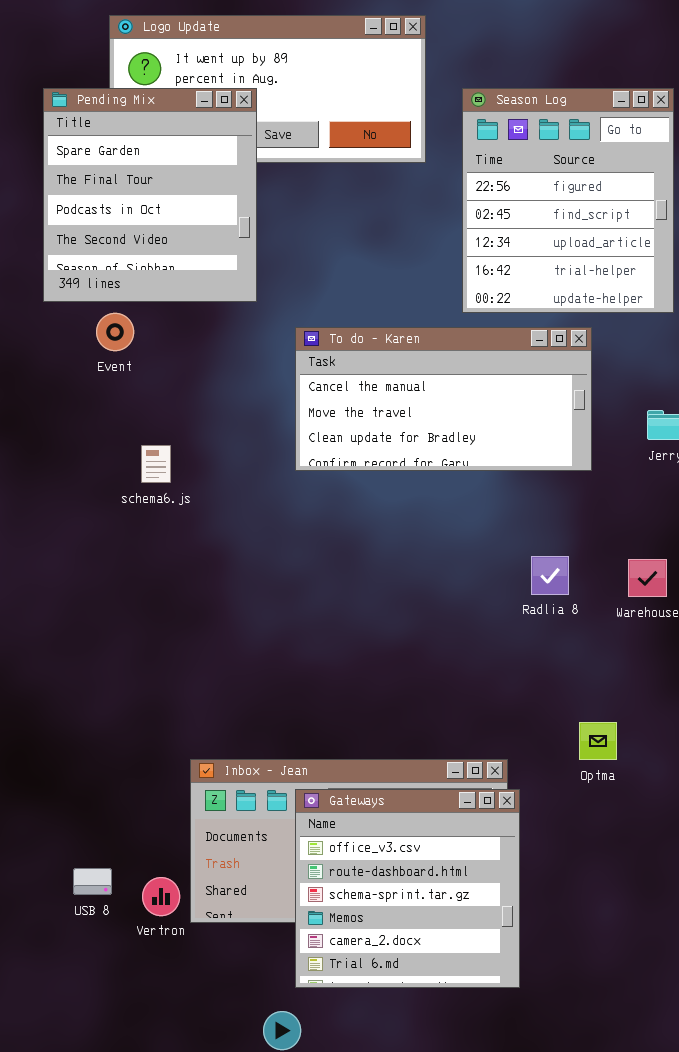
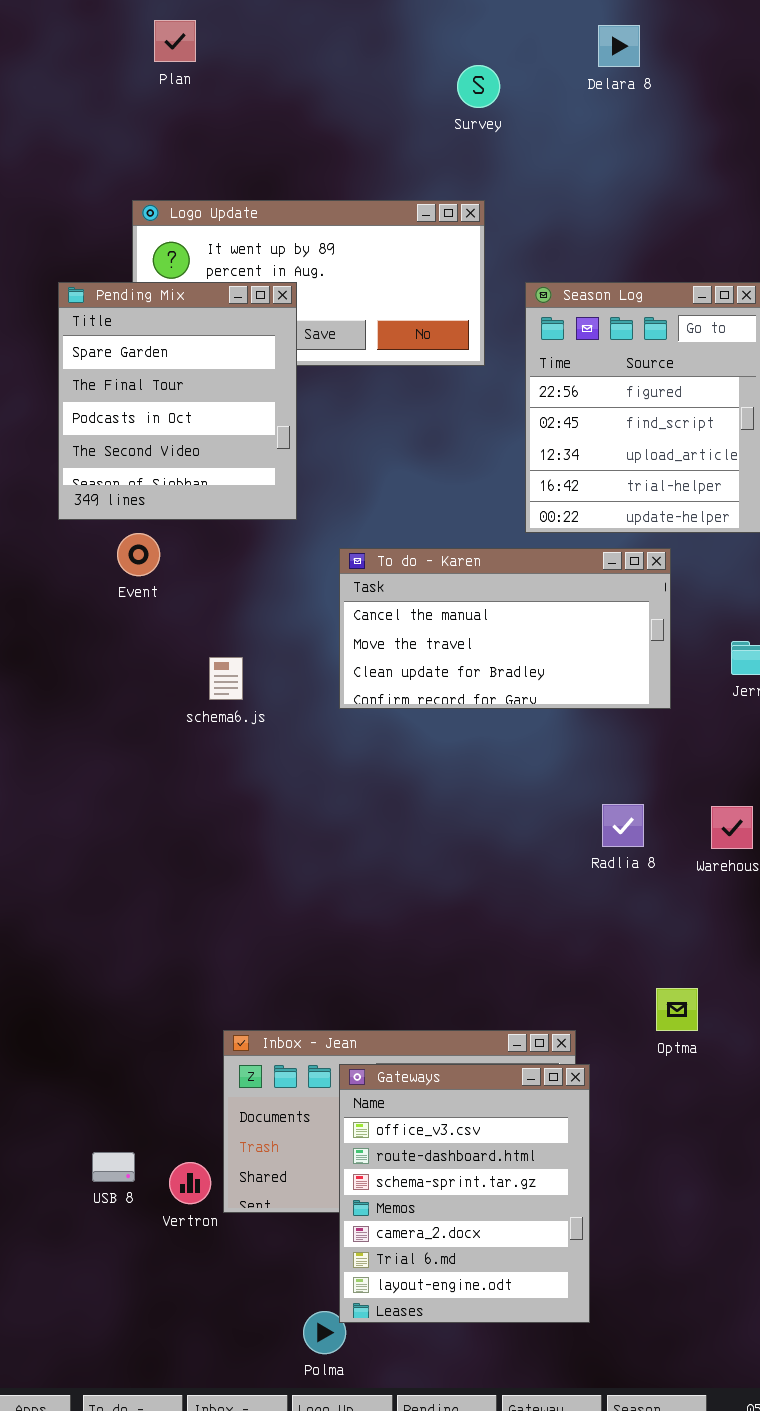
schema6.js: [141,445,171,483] -> [209,657,243,700], moved
Gateways: [295,789,520,988] -> [339,1064,590,1323], resized

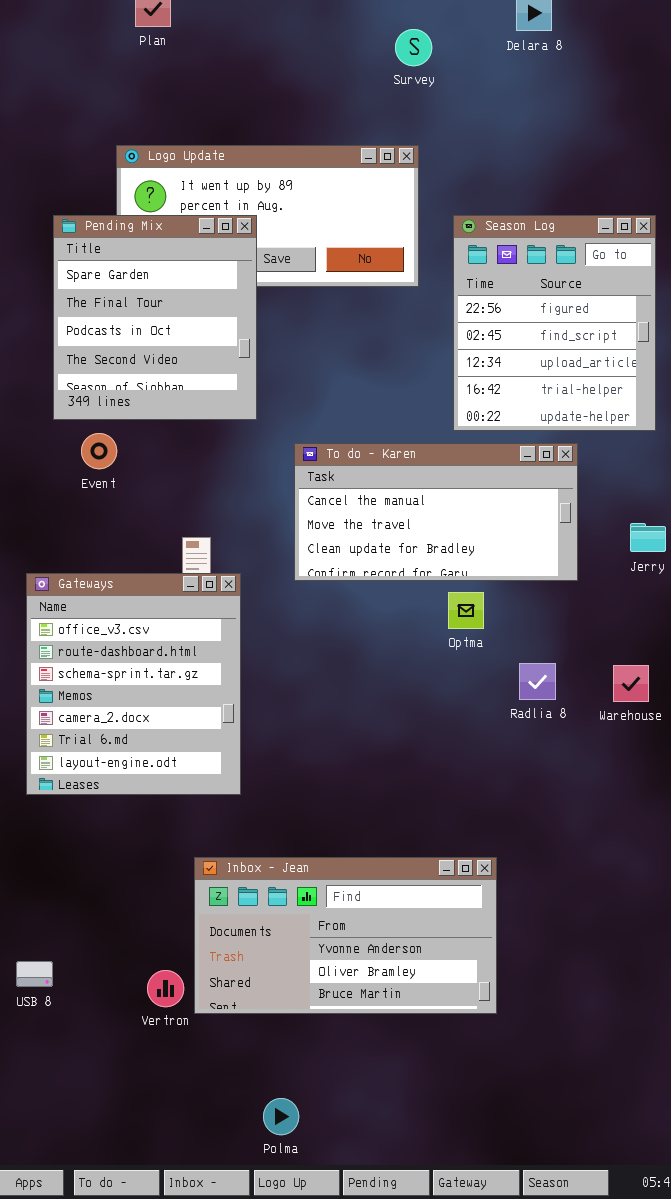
Event: [117,533,160,576] -> [81,433,117,469], moved
Optma: [656,988,698,1031] -> [448,592,484,629], moved
Gateways: [339,1064,590,1323] -> [26,573,241,795], moved
USB 8: [92,1152,135,1182] -> [16,961,53,987], moved

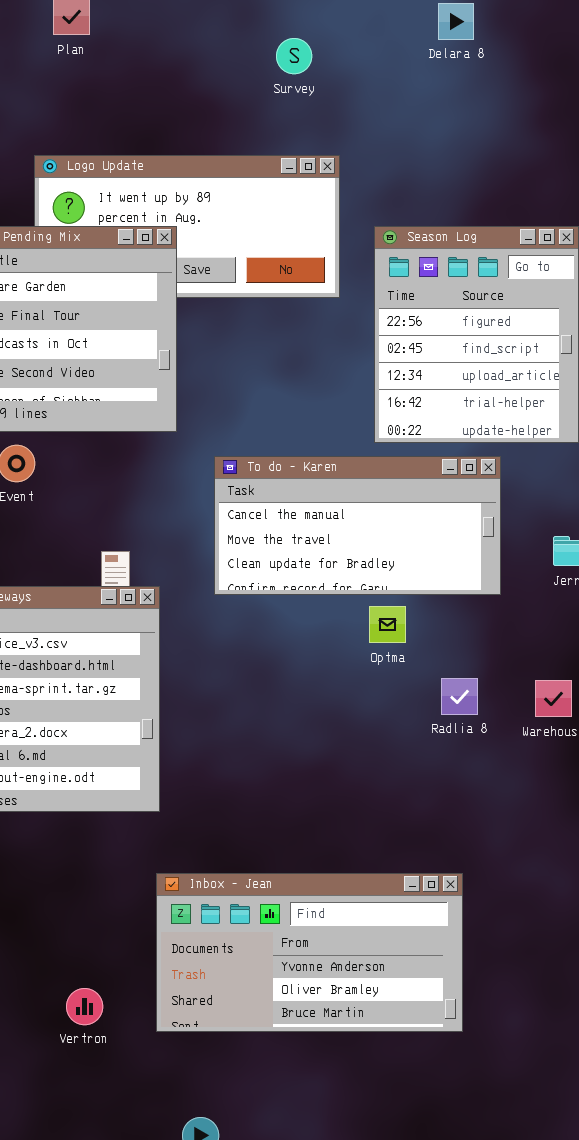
Survey: [395,29,432,66] -> [276,38,312,74], moved
Inbox - Jean: [194,857,497,1014] -> [156,873,463,1032], moved

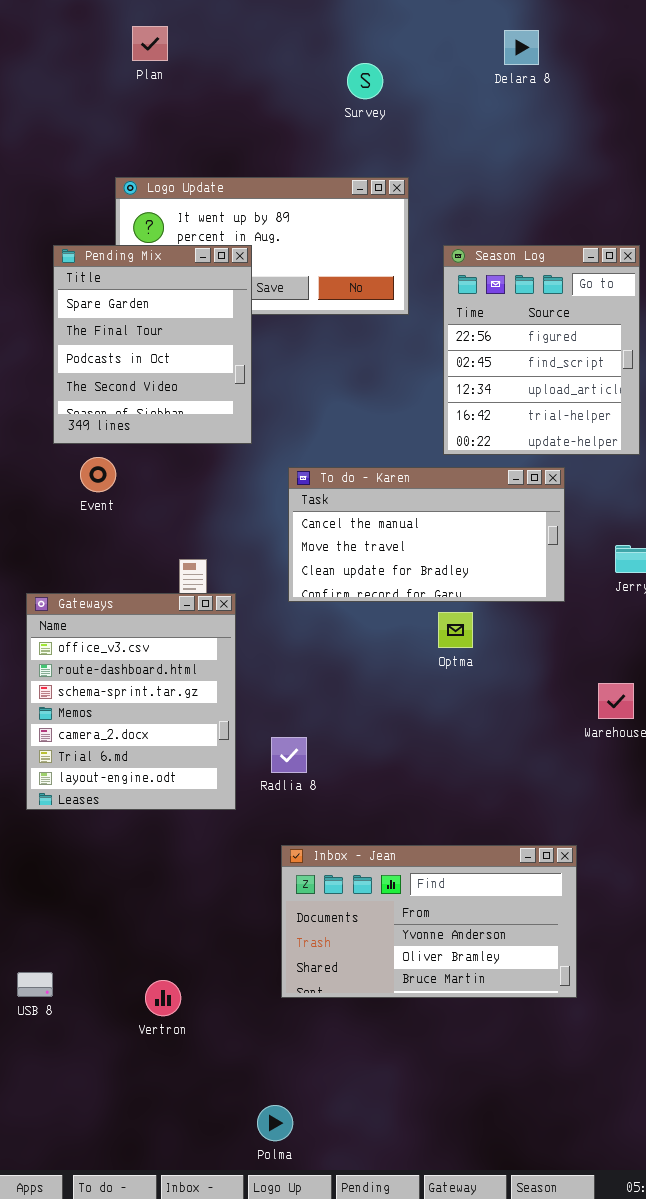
Radlia 8: [441,678,478,715] -> [271,737,307,773], moved
Inbox - Jean: [156,873,463,1032] -> [281,845,577,998], moved

